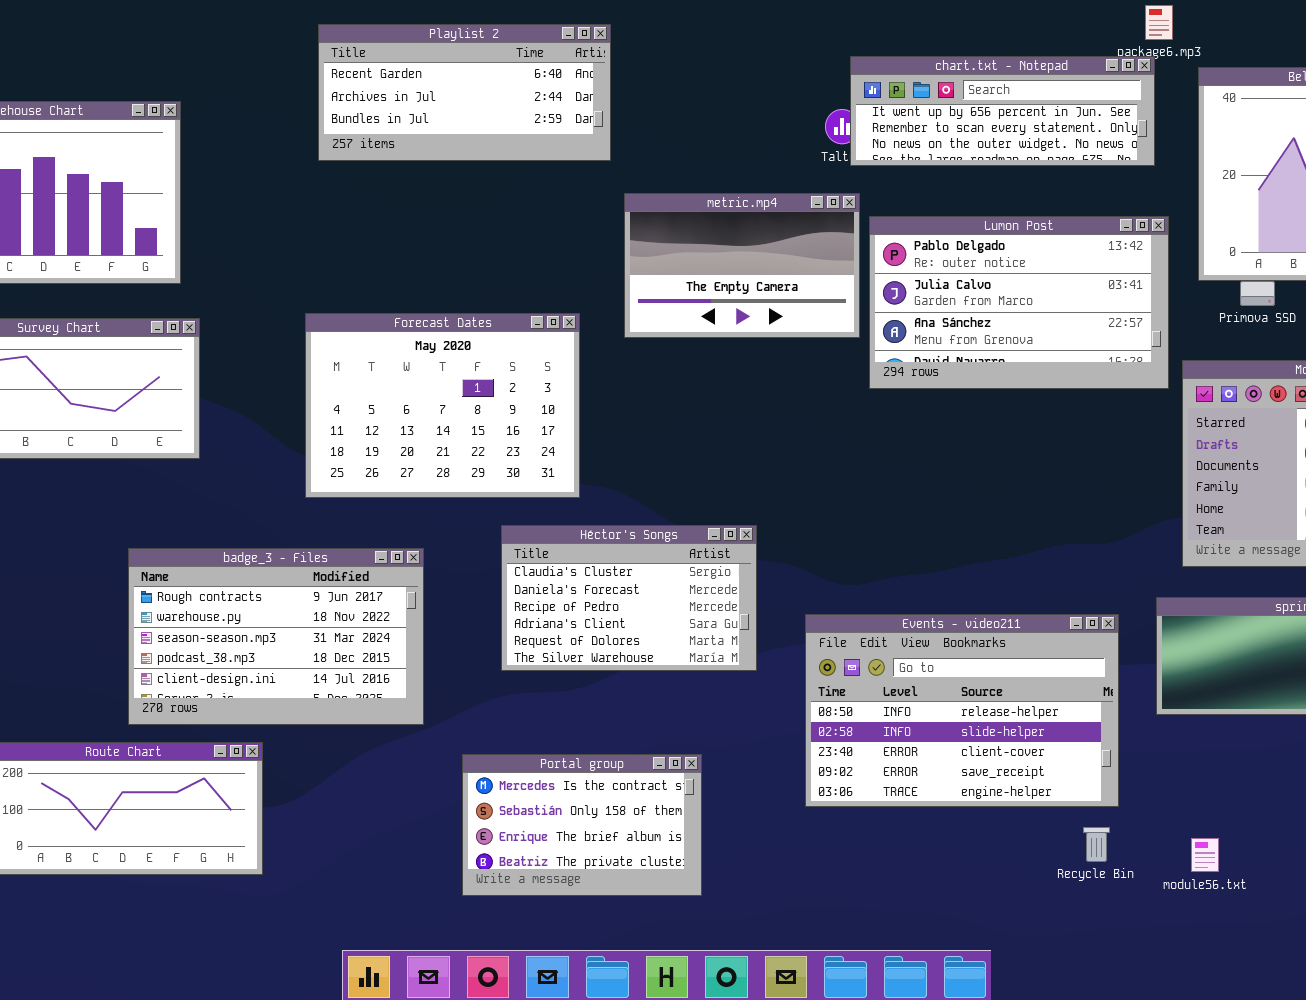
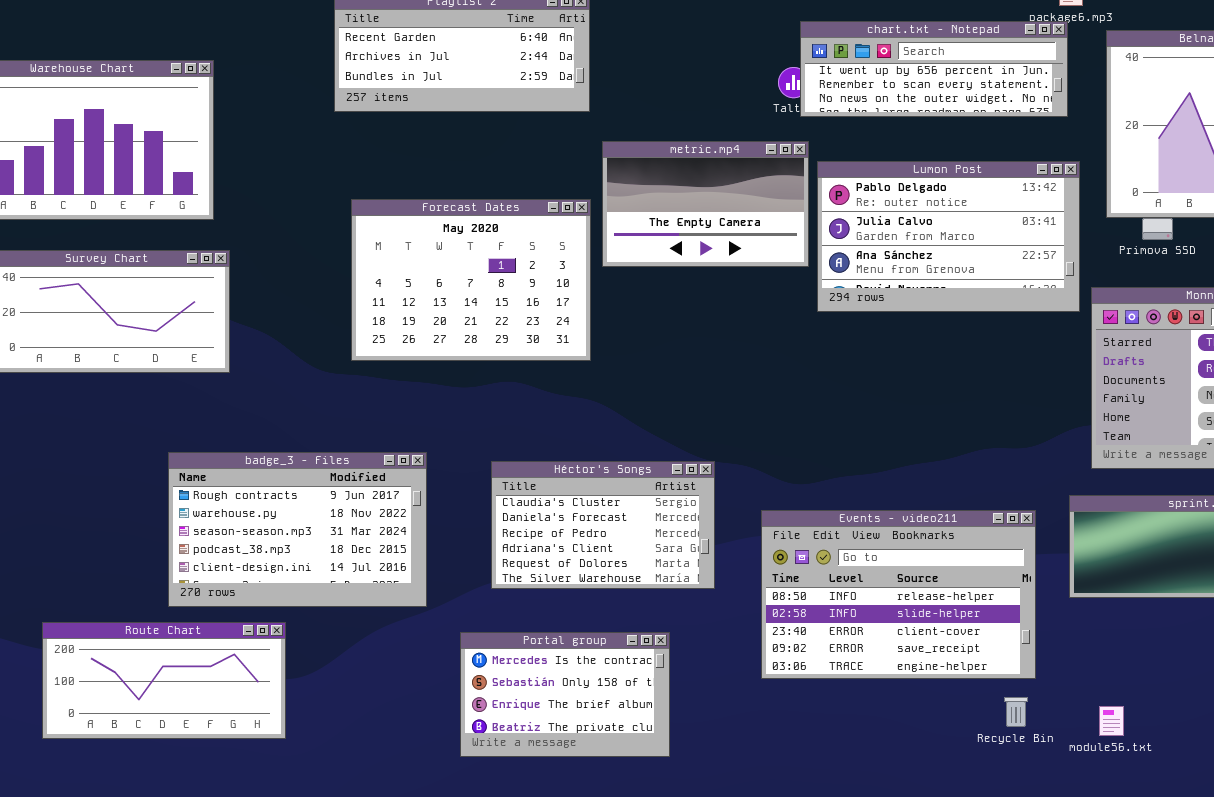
Forecast Dates: [305,313,580,498] -> [351,199,591,361], moved
Héctor's Songs: [501,525,757,671] -> [491,461,715,589], moved

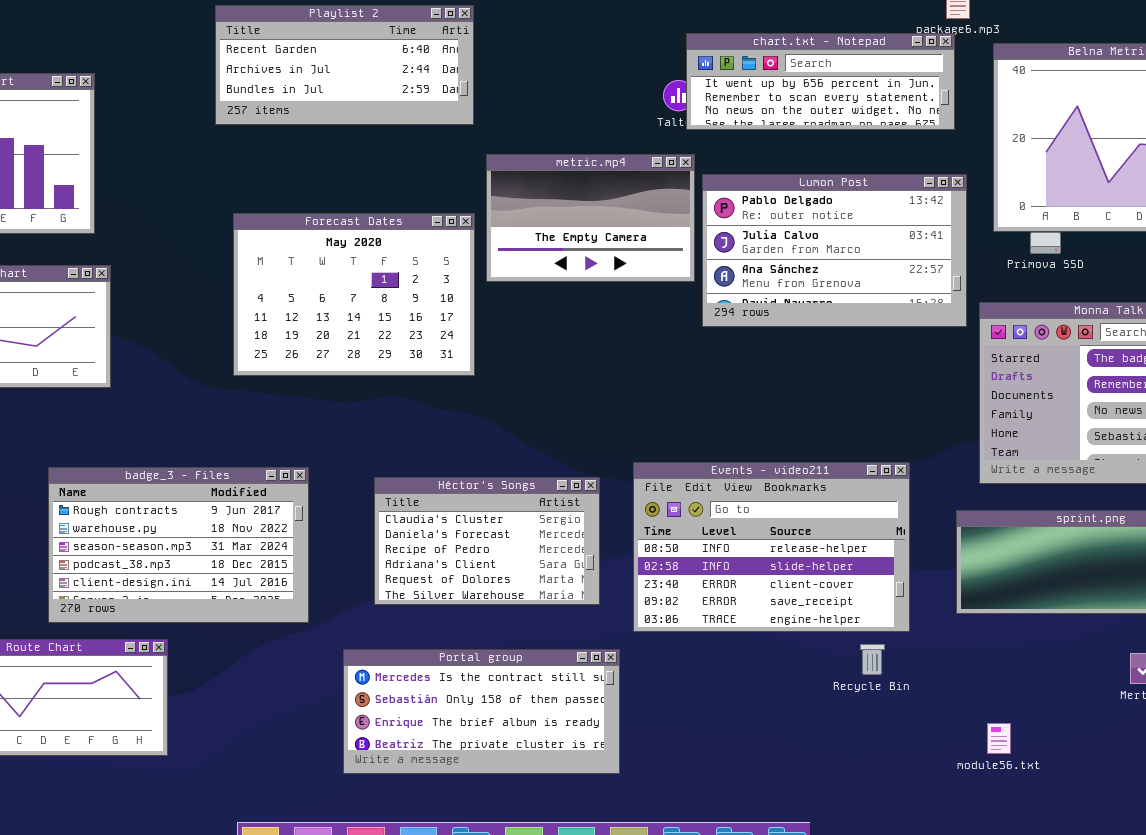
Events - video211: [761,510,1036,679] -> [633,462,910,632], moved
Portal group: [460,632,670,757] -> [343,649,620,774], resized
Recycle Bin: [1004,697,1028,727] -> [860,644,885,675], moved

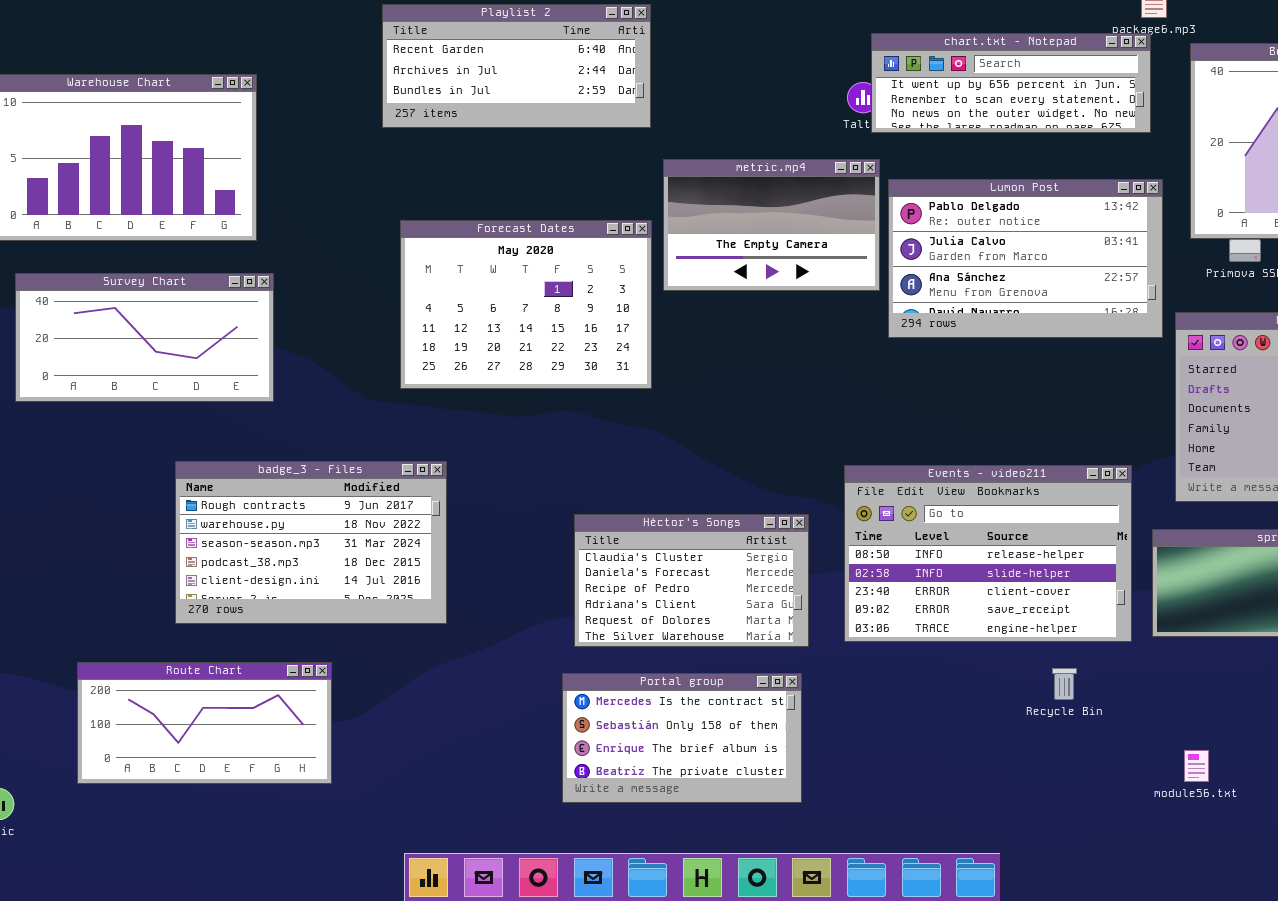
Events - video211: [633,462,910,632] -> [844,465,1132,642], moved
badge_3 - Files: [48,467,309,623] -> [175,461,447,624], moved
Héctor's Songs: [374,477,600,605] -> [574,514,809,647], moved
Portal group: [343,649,620,774] -> [562,673,802,803], resized

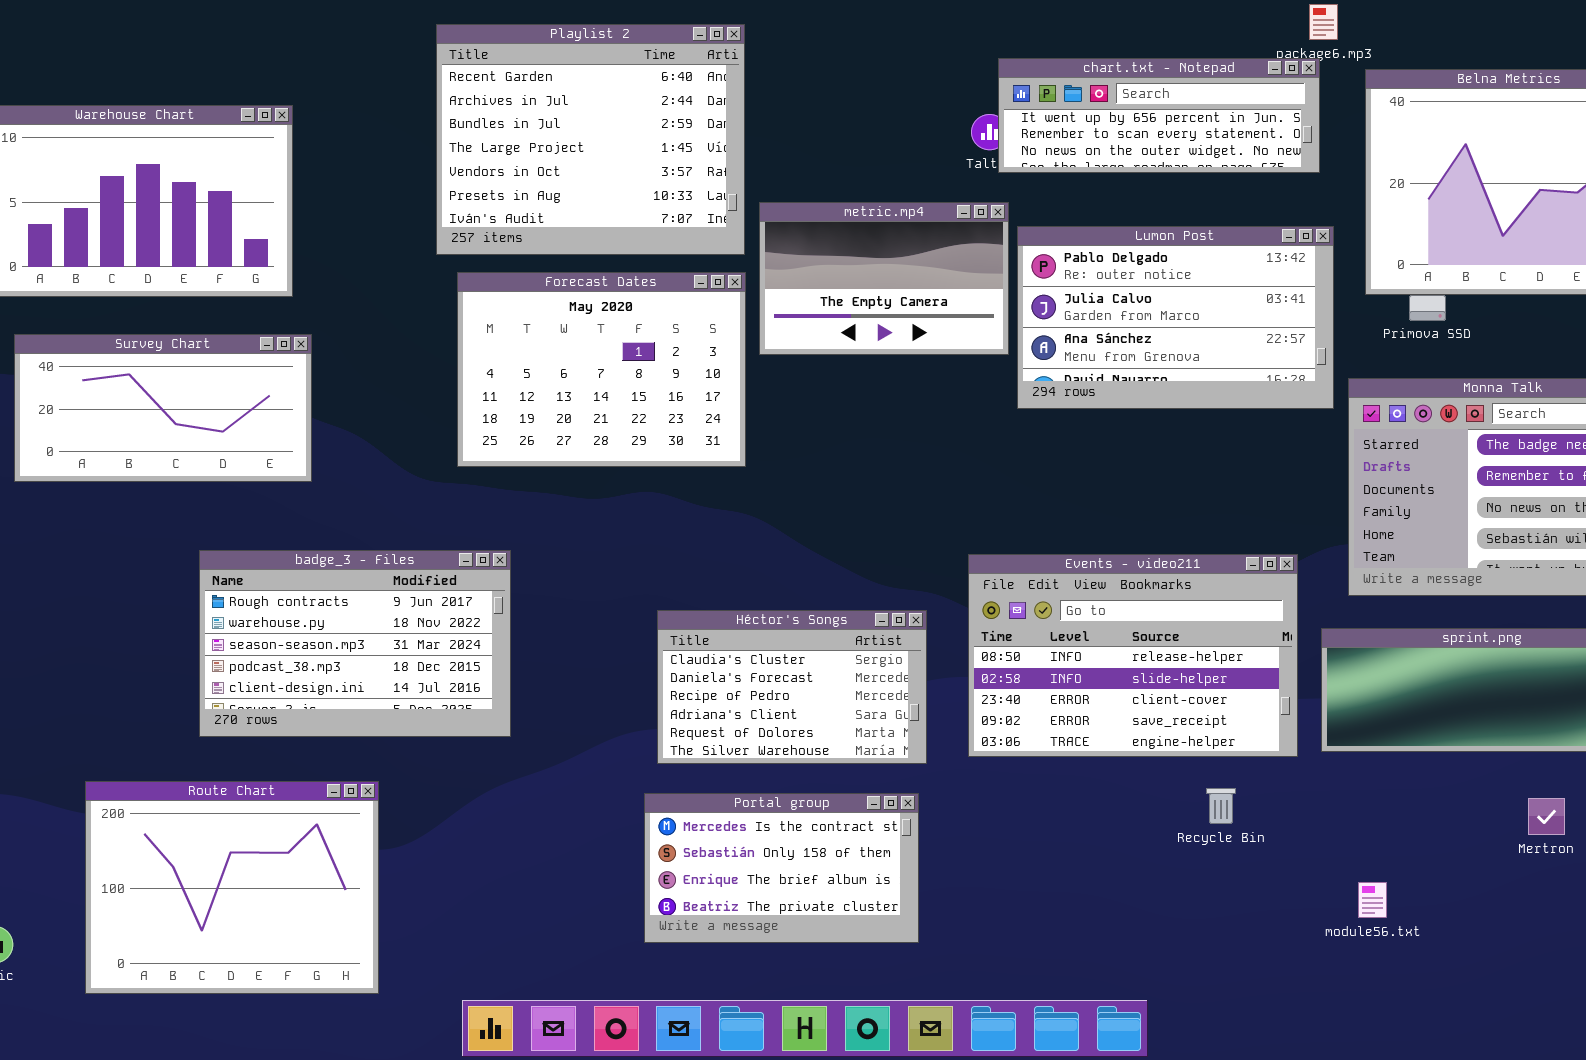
Playlist 2: [382,4,651,128] -> [436,24,745,255], resized
Route Chart: [77,662,332,784] -> [85,781,379,994], resized

